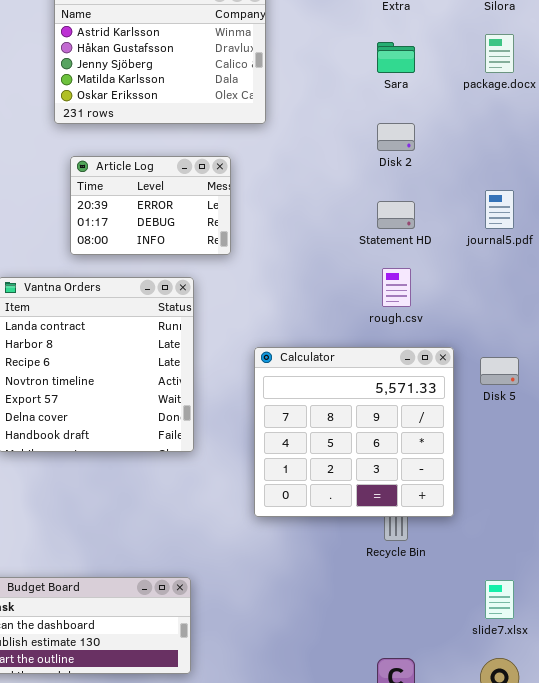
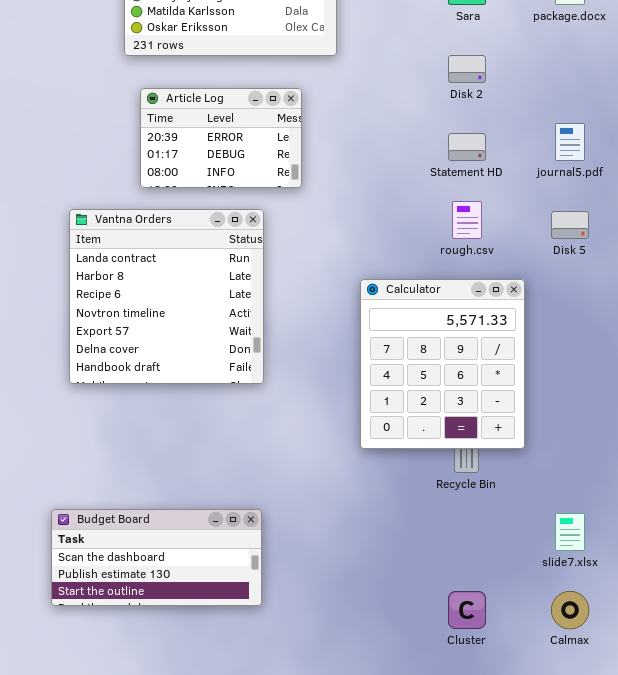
Calculator: [254,347,454,517] -> [360,279,525,449], resized
Disk 5: [480,357,519,385] -> [551,211,589,239], moved

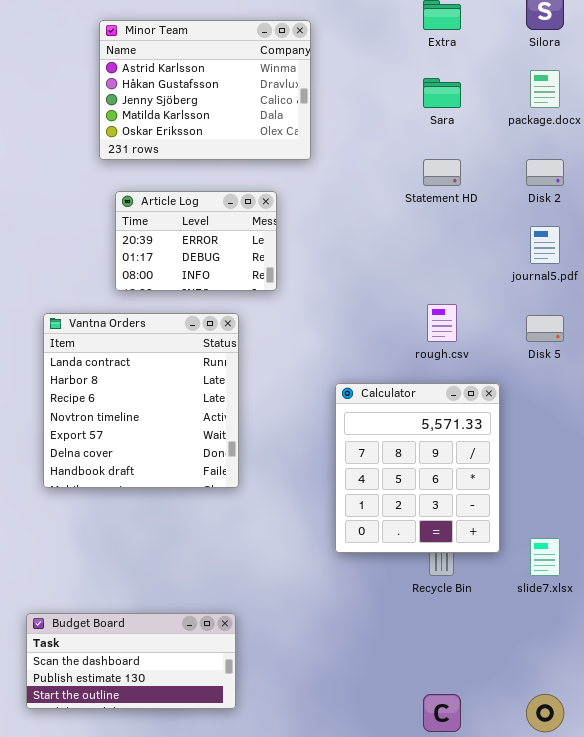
Disk 2: [448,55,486,83] -> [526,159,564,186], moved
Statement HD: [448,133,486,161] -> [423,159,461,186], moved
slide7.xlsx: [555,513,585,551] -> [530,538,560,576], moved

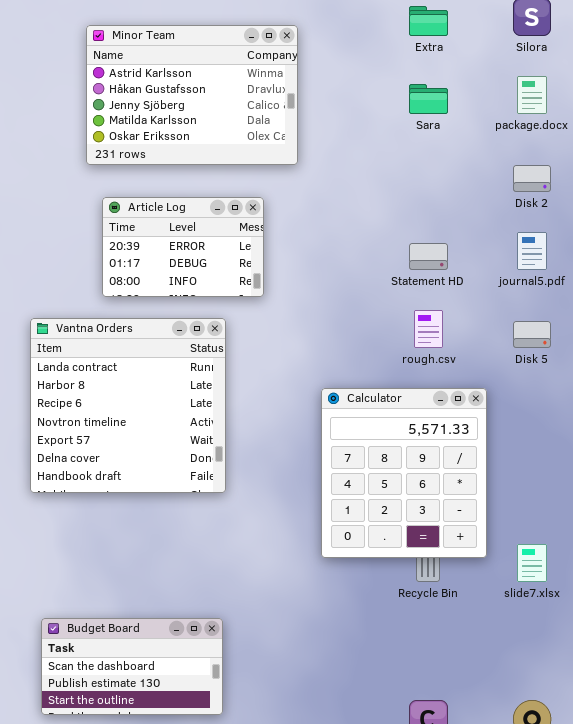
Statement HD: [423,159,461,186] -> [409,243,448,270], moved
Budget Board: [26,613,236,709] -> [41,618,223,715], resized

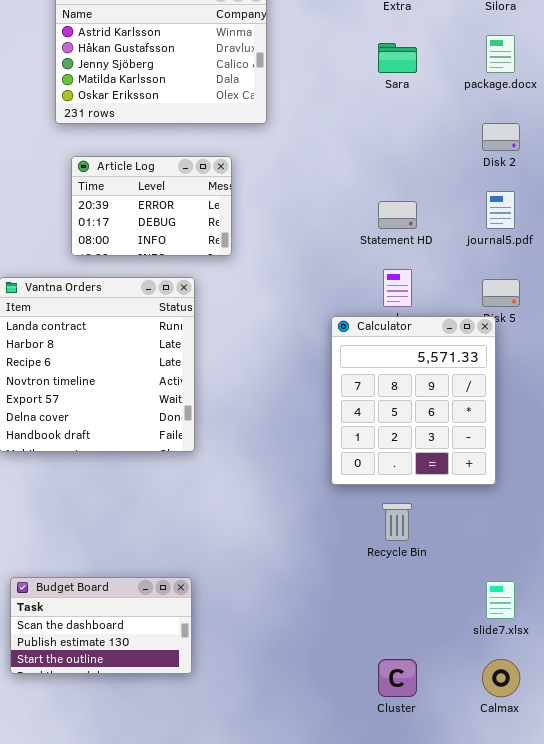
Calculator: [321,388,487,558] -> [331,316,496,485], moved
slide7.xlsx: [517,544,547,582] -> [486,581,515,619], moved

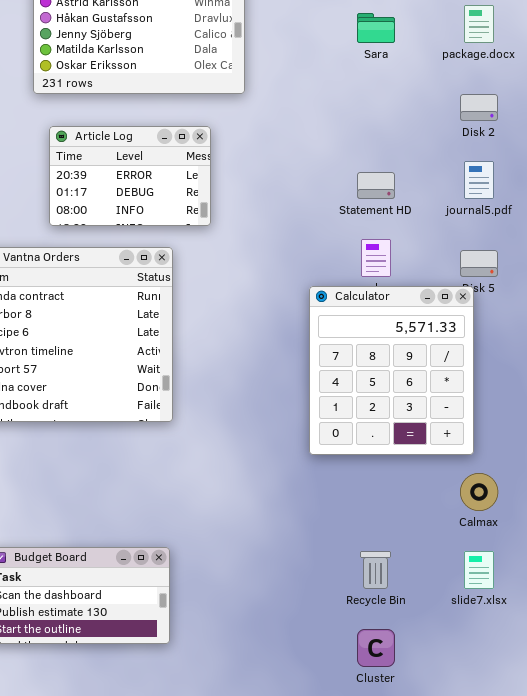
Recycle Bin: [382,503,412,541] -> [360,551,391,589], moved
Calmax: [482,659,520,697] -> [460,473,498,511], moved

